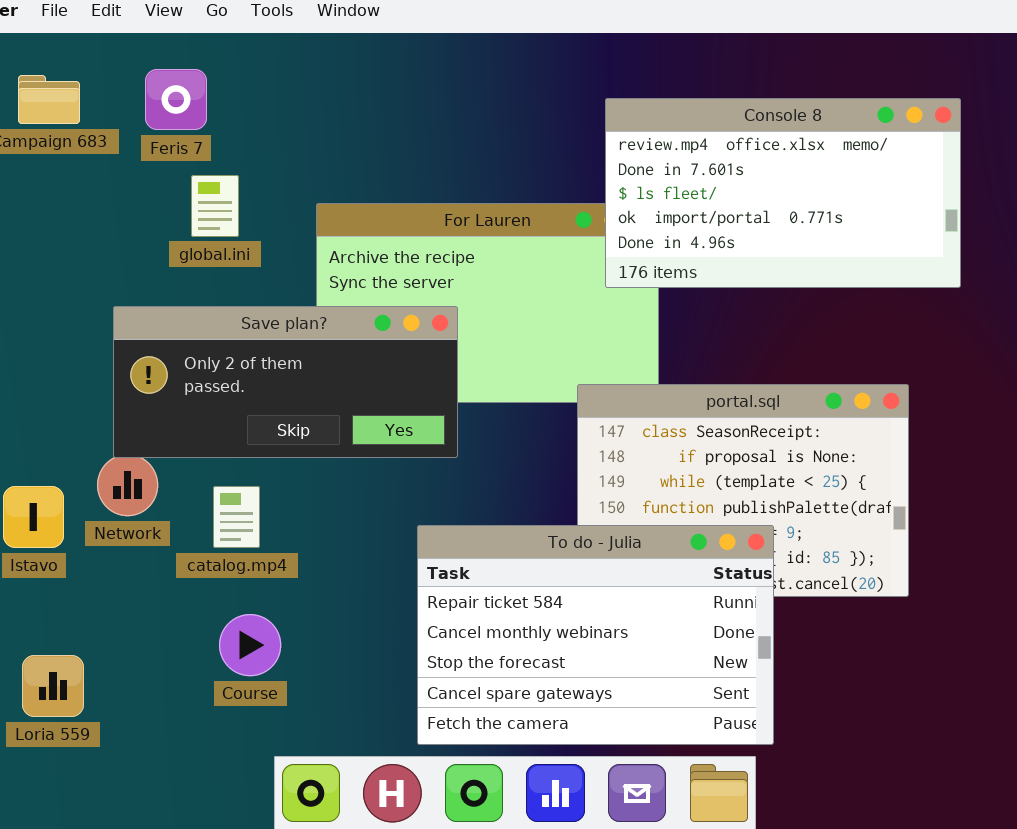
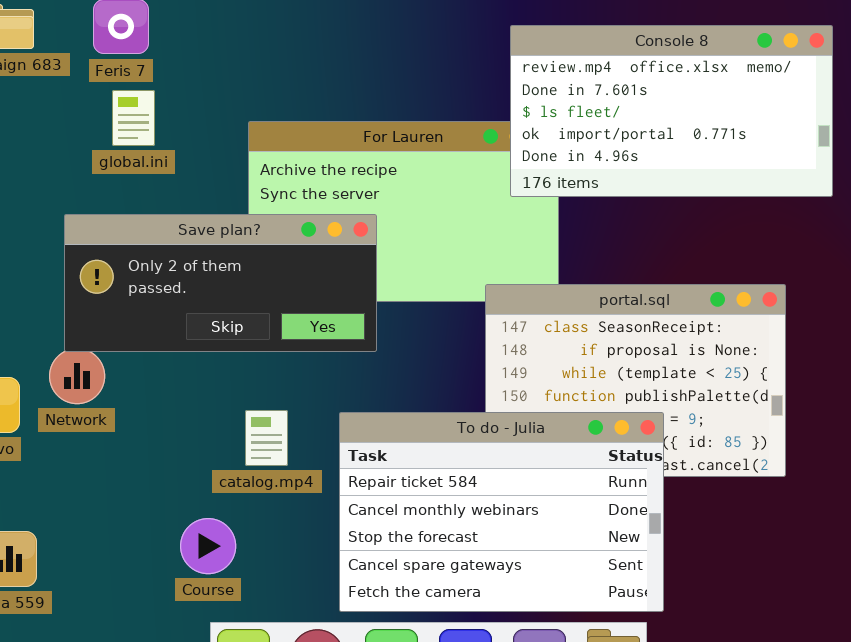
global.ini: [191,175,239,237] -> [112,90,155,146], moved
catalog.mp4: [213,486,260,548] -> [245,410,288,466], moved
Course: [219,614,281,676] -> [180,518,236,574], moved

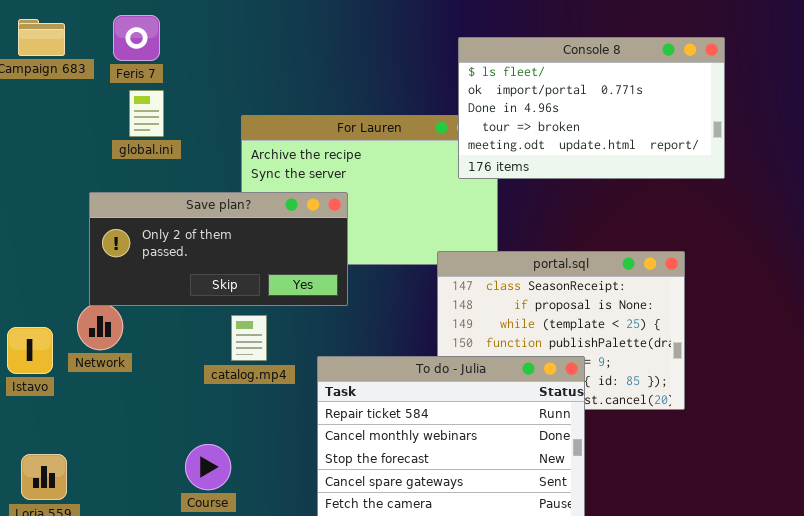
Console 8: [510,25,833,197] -> [458,37,725,179], scrolled down 2 rows
catalog.mp4: [245,410,288,466] -> [231,315,267,361], moved

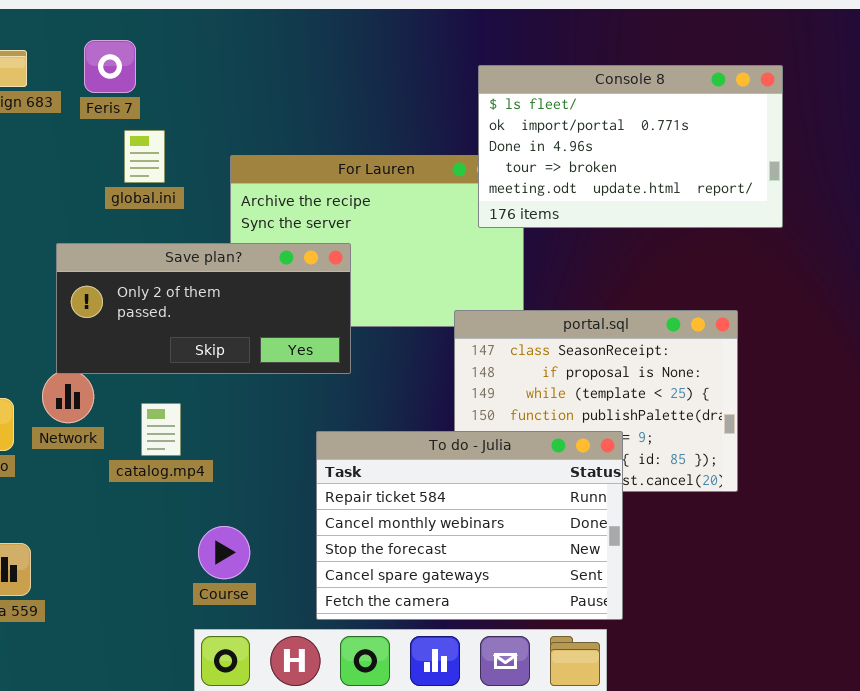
global.ini: [129,90,164,137] -> [124,130,165,183], moved
catalog.mp4: [231,315,267,361] -> [141,403,181,456], moved
Course: [185,444,231,490] -> [198,526,250,579], moved

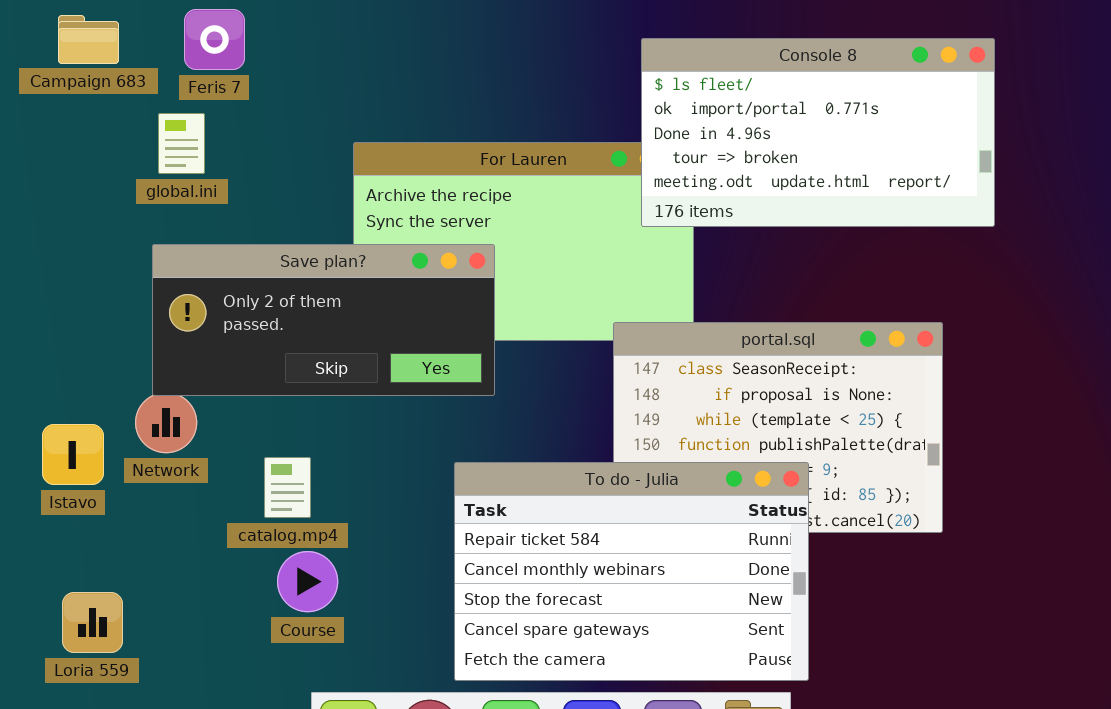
global.ini: [124,130,165,183] -> [158,113,205,174], moved
catalog.mp4: [141,403,181,456] -> [264,457,311,518], moved
Course: [198,526,250,579] -> [277,551,338,612], moved

